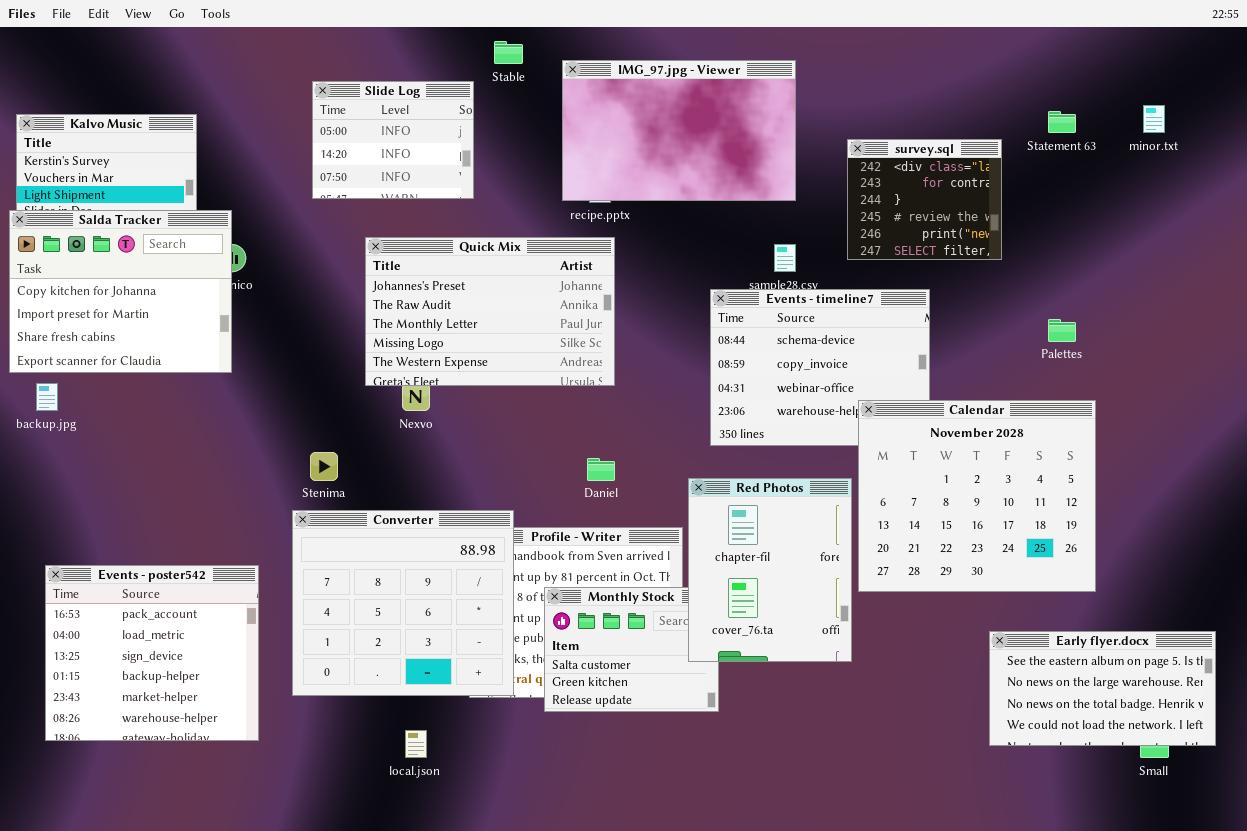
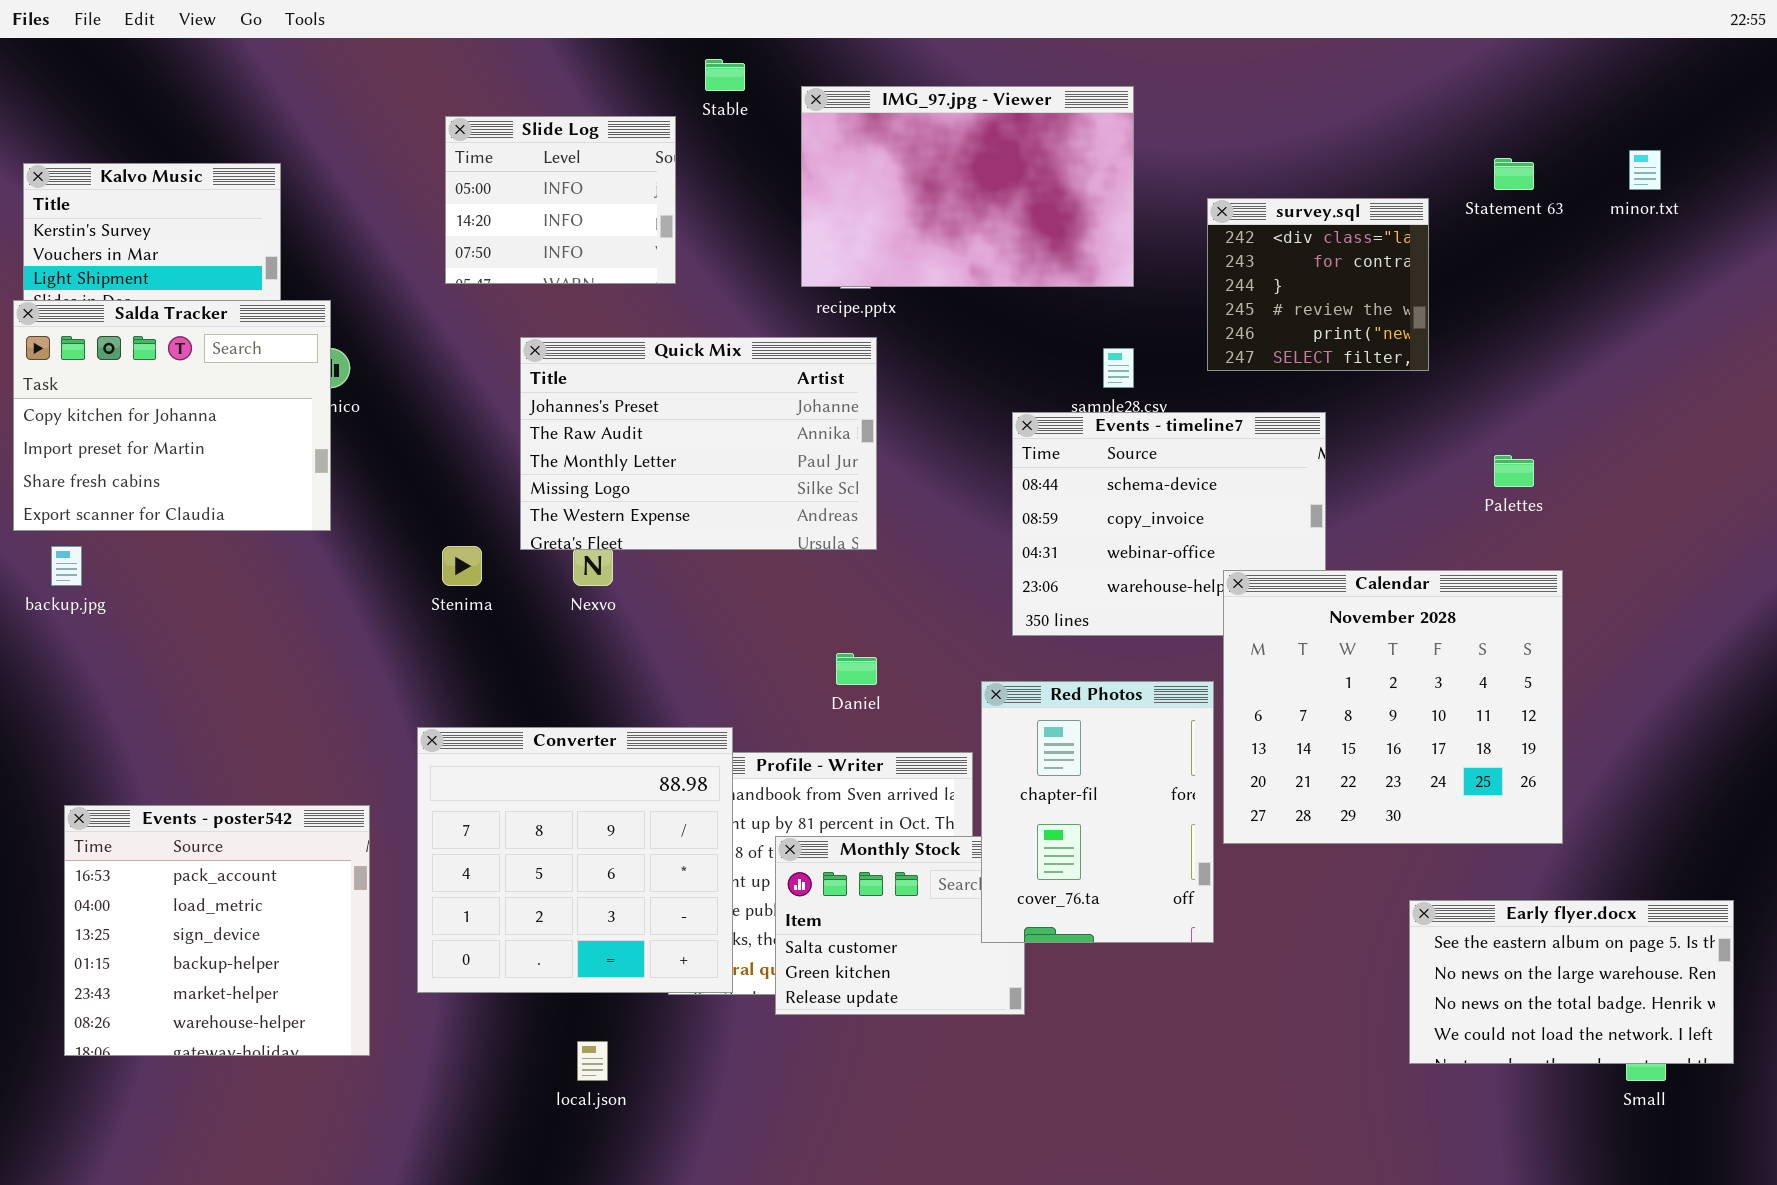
Stenima: [310,452,338,481] -> [442,546,482,586], moved

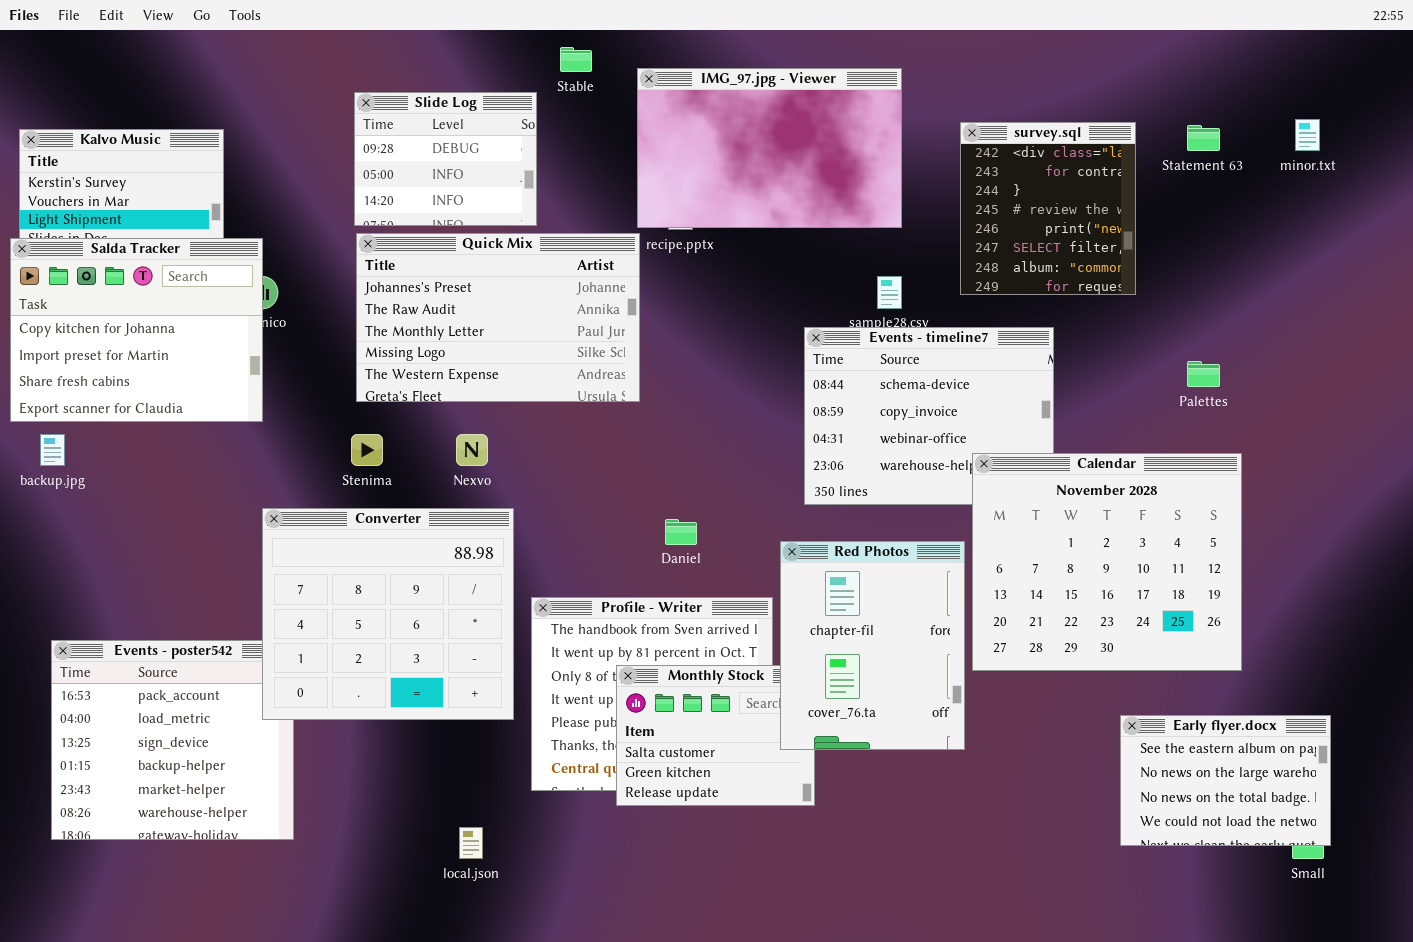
Slide Log: [445,116,676,284] -> [354,92,537,226], scrolled up 1 row
survey.sql: [1207,198,1429,371] -> [960,122,1136,295], resized
Quick Mix: [520,337,877,550] -> [356,233,640,402], moved
Converter: [417,727,733,993] -> [262,508,514,720], moved
Early flyer.docx: [1409,900,1734,1064] -> [1120,715,1331,846], resized

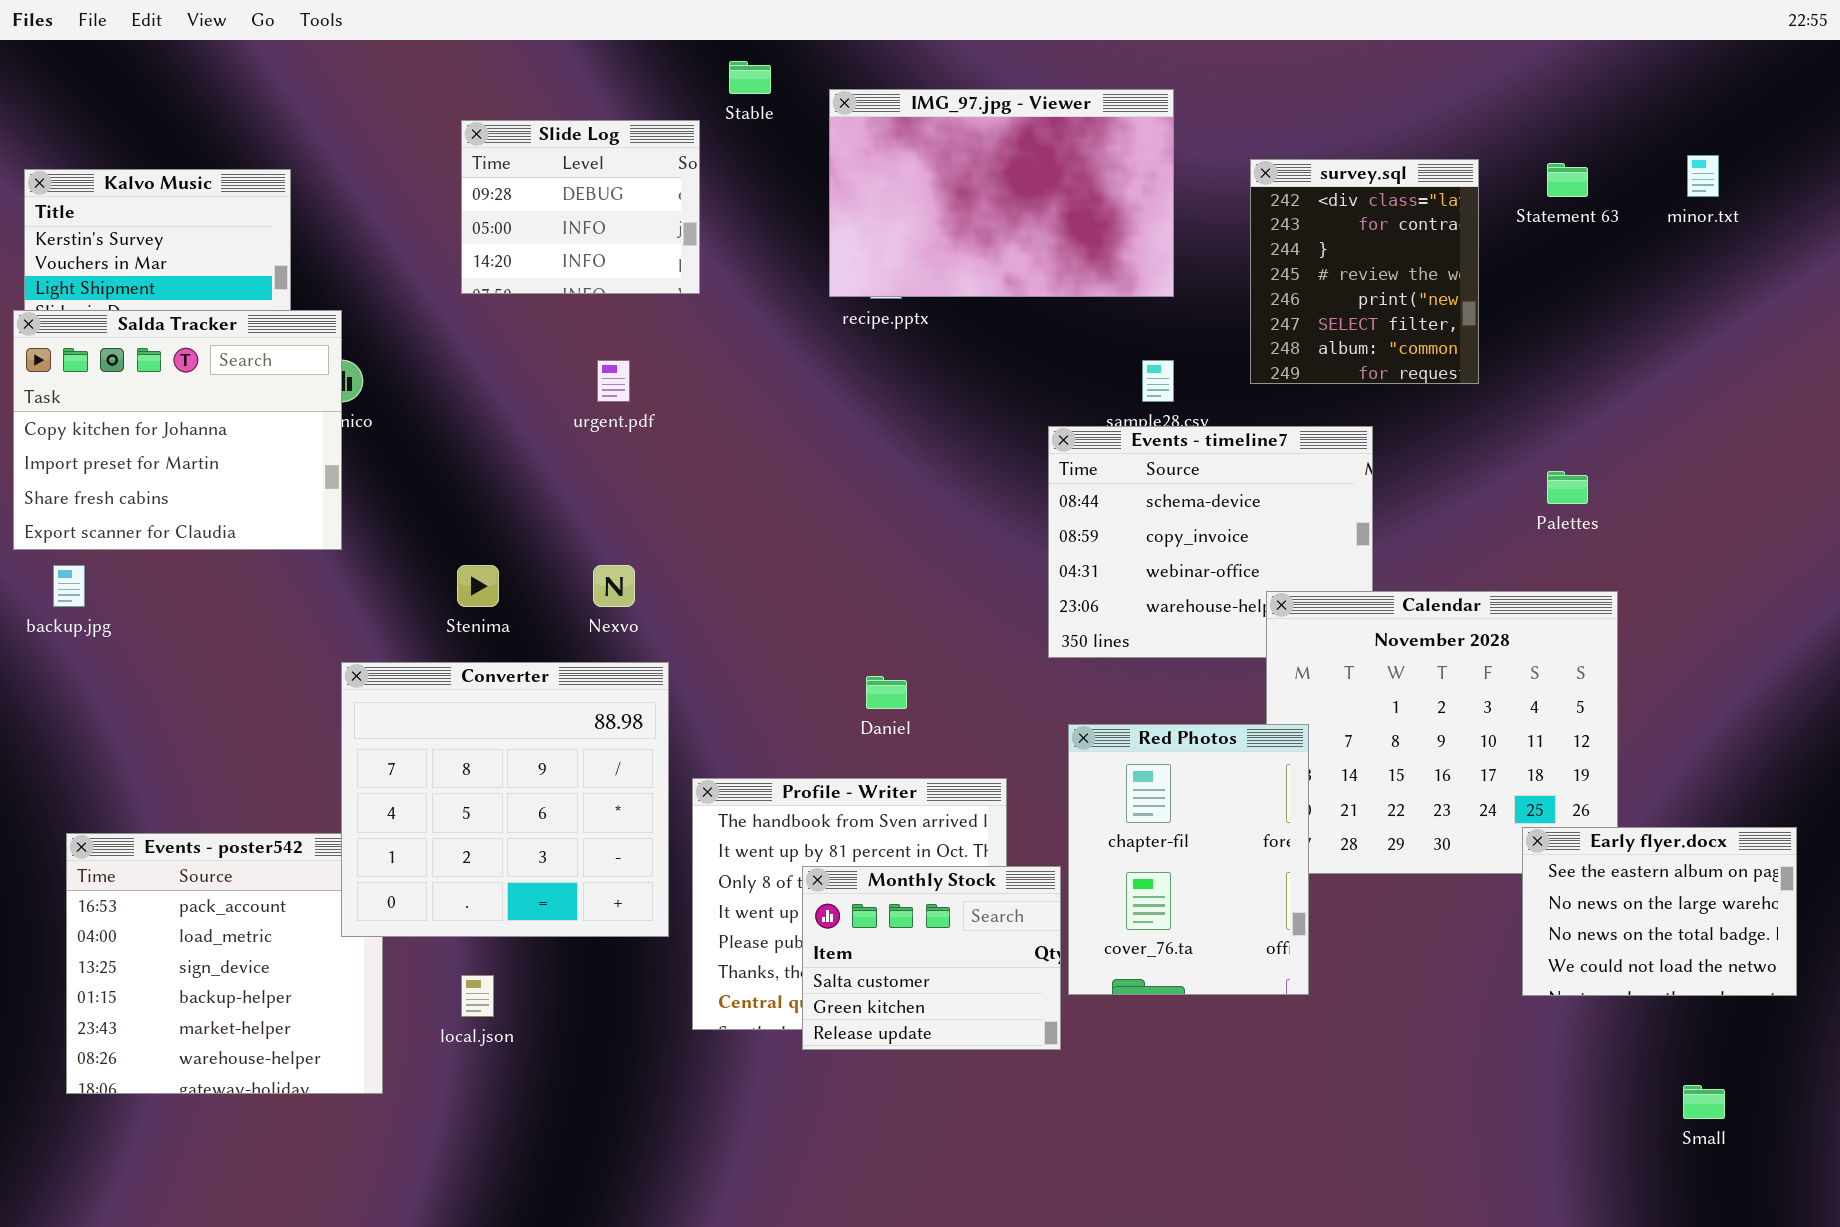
Quick Mix: [356,233,640,402] -> none, closed
Red Photos: [780,541,965,750] -> [1068,724,1309,995], moved
Early flyer.docx: [1120,715,1331,846] -> [1522,827,1797,996], moved
local.json: [459,827,483,859] -> [461,975,494,1017], moved

